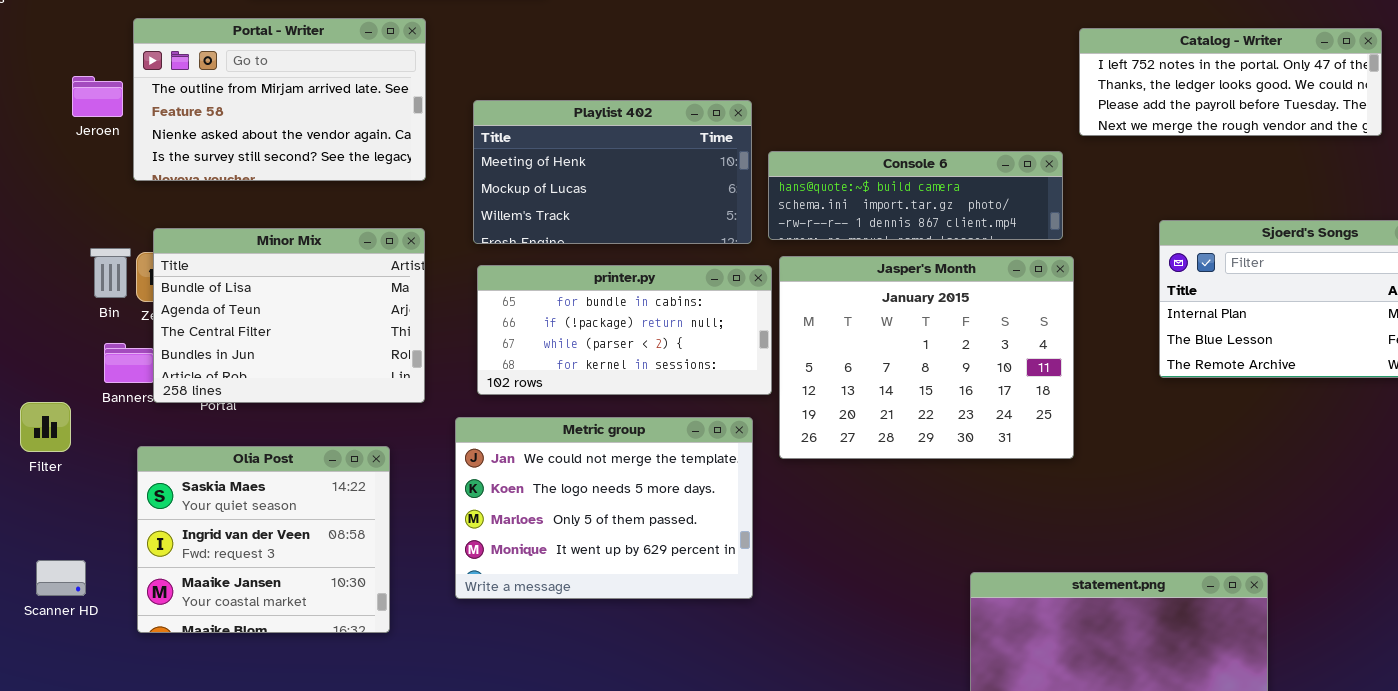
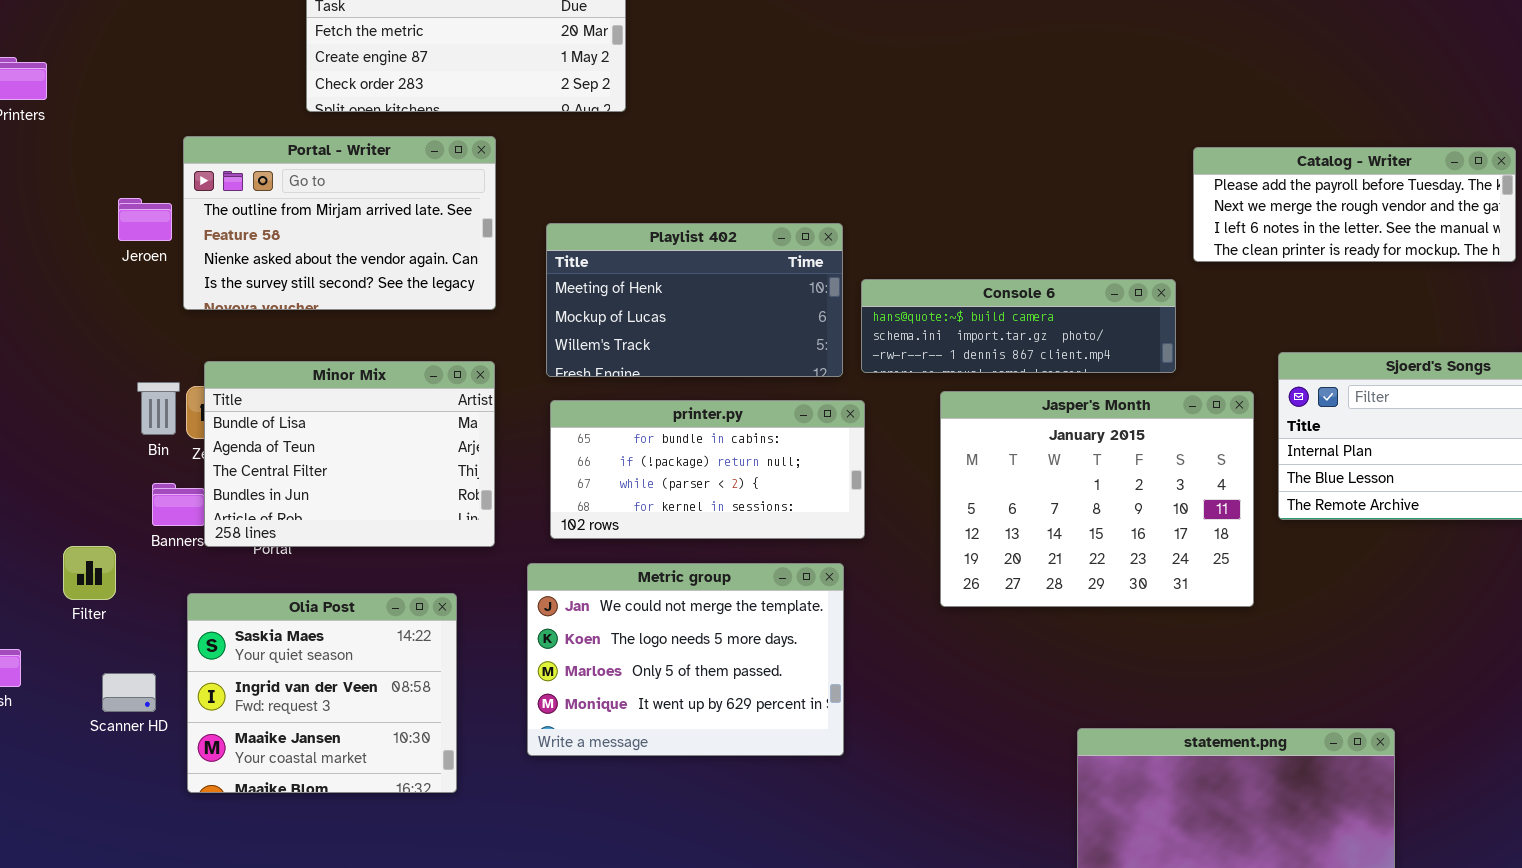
Catalog - Writer: [1079,28,1382,136] -> [1193,147,1516,262], scrolled down 2 rows
Jasper's Month: [779,256,1074,459] -> [940,391,1254,607], moved
Scanner HD: [36,560,86,596] -> [102,673,156,712], moved

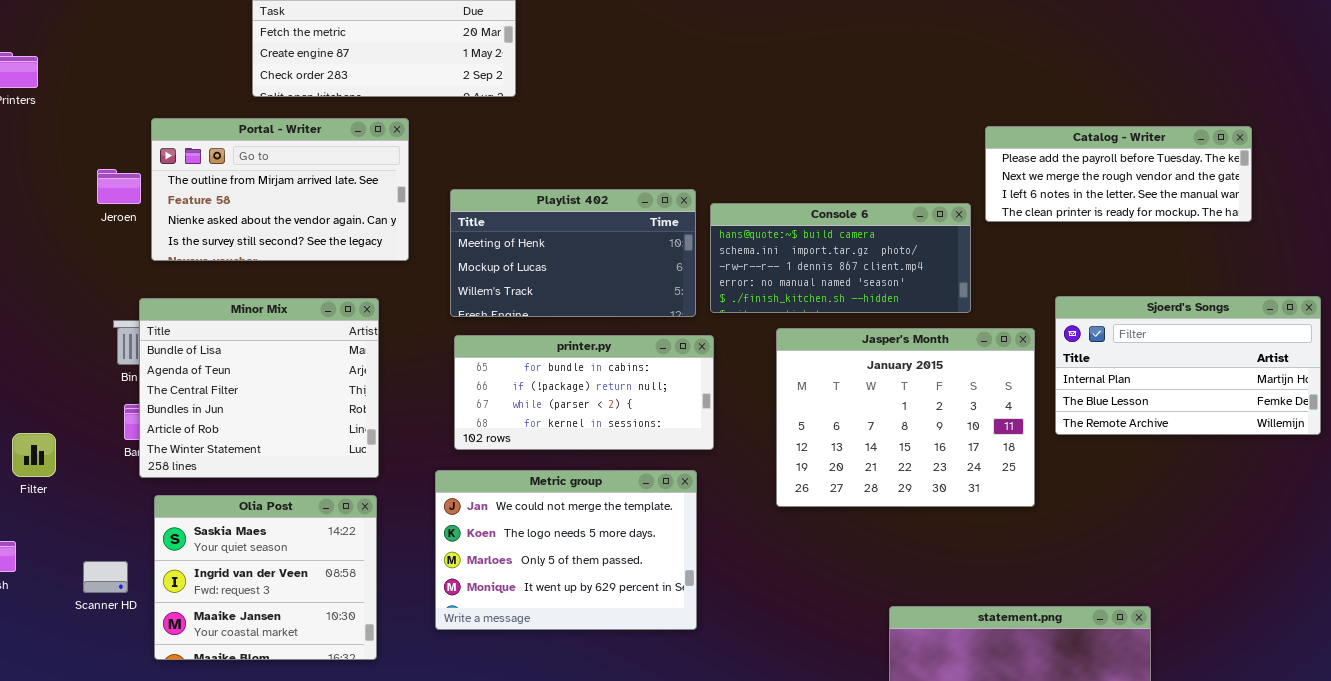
Console 6: [861,279,1176,373] -> [710,203,971,313], resized
Minor Mix: [204,361,495,547] -> [139,298,379,478], moved, resized
Filter: [63,546,116,600] -> [12,433,56,477], moved

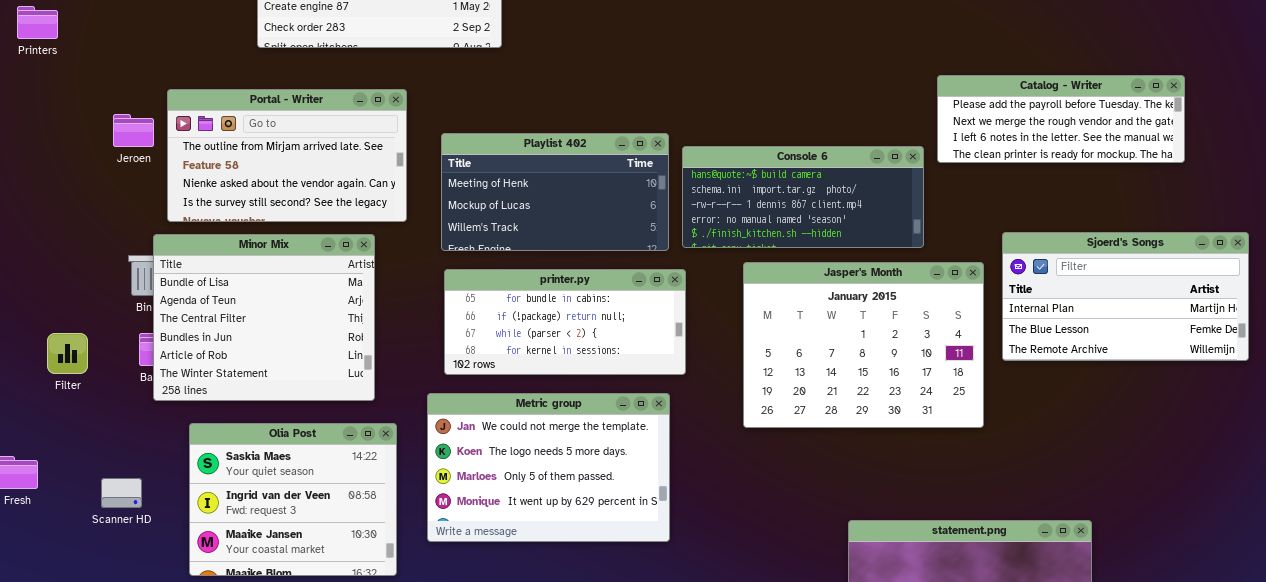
Portal - Writer: [151,118,409,261] -> [167,89,407,222], moved
Filter: [12,433,56,477] -> [47,333,88,374], moved
Olia Post: [154,495,377,660] -> [189,423,397,576], moved

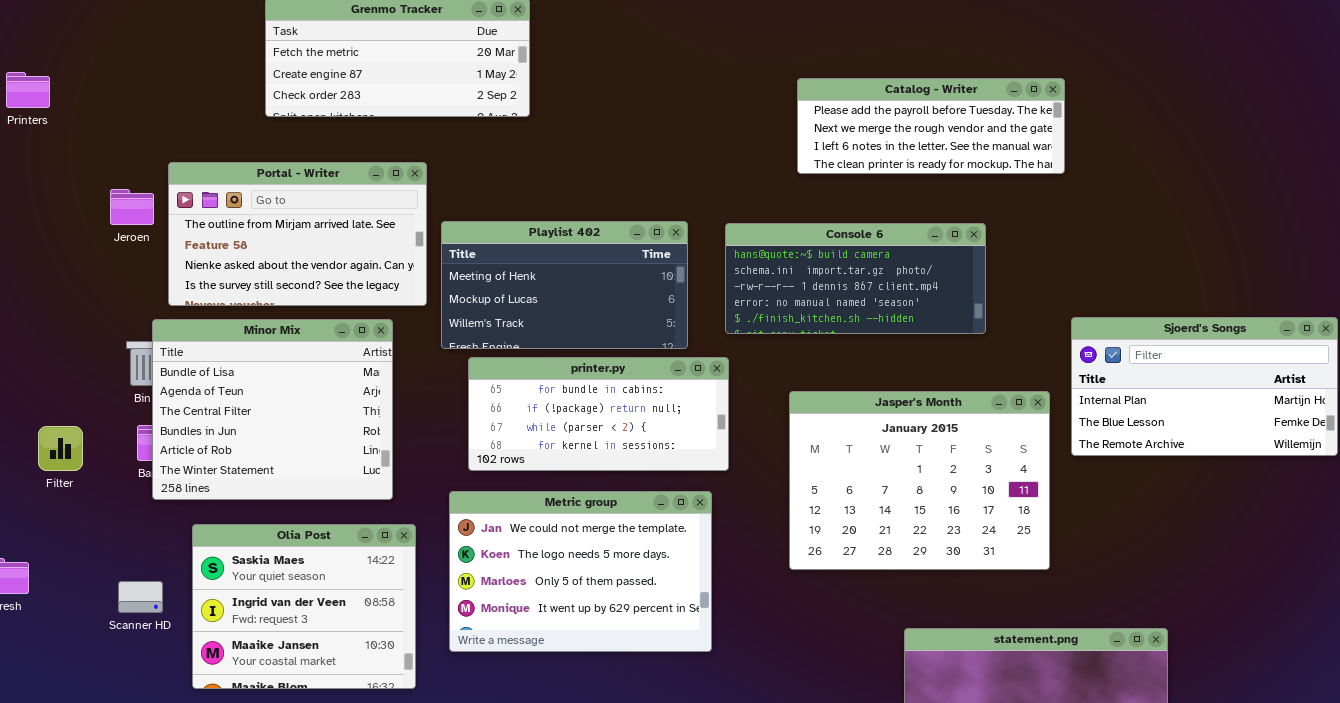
Catalog - Writer: [937,75,1185,163] -> [797,78,1065,174], moved
Playlist 402: [441,133,669,251] -> [441,221,688,349], moved
Jasper's Month: [743,262,984,428] -> [789,391,1050,570], moved
Scanner HD: [101,478,142,508] -> [118,581,163,613], moved

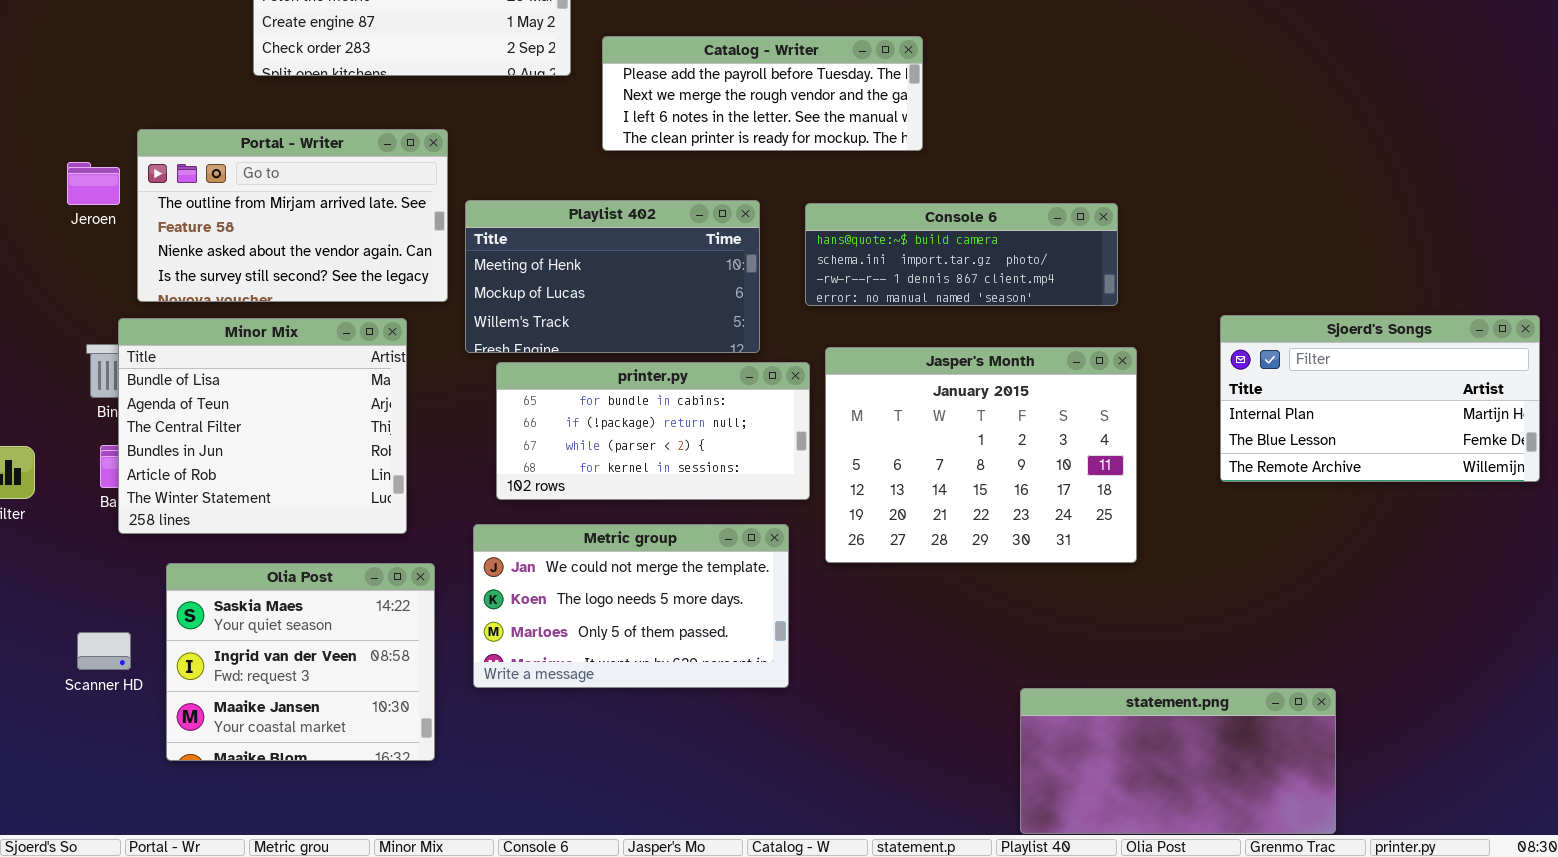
Catalog - Writer: [797,78,1065,174] -> [602,36,923,151], moved
Console 6: [725,223,986,334] -> [805,203,1118,306], resized
Jasper's Month: [789,391,1050,570] -> [825,347,1137,563], moved
Metric group: [449,491,712,652] -> [473,524,789,688], resized

